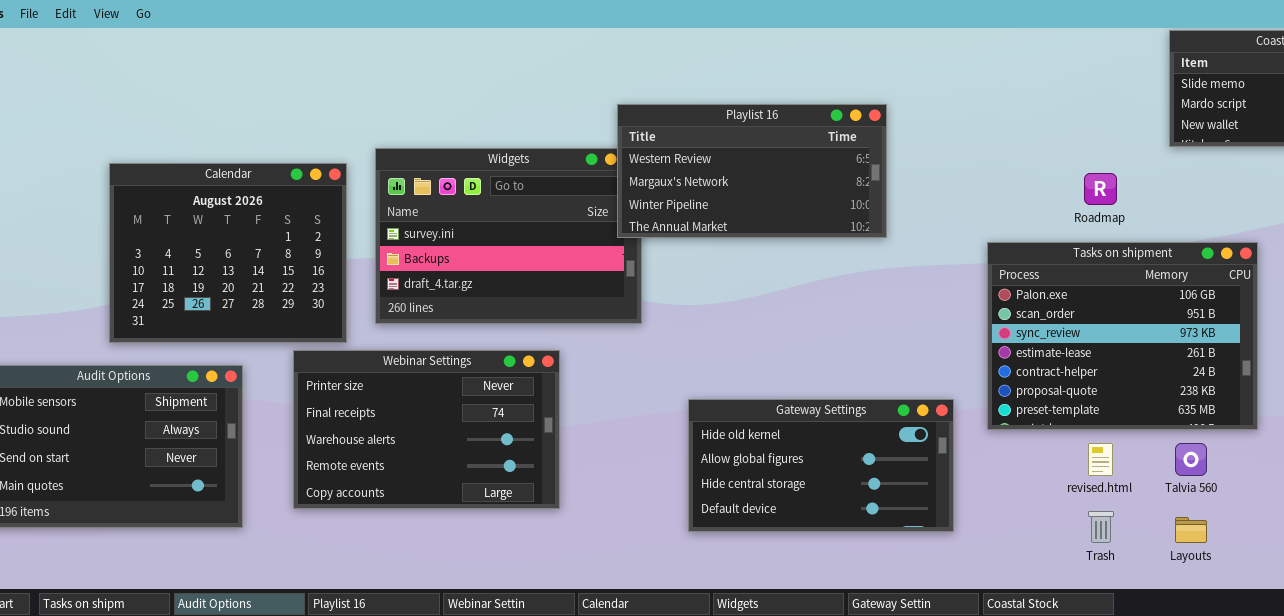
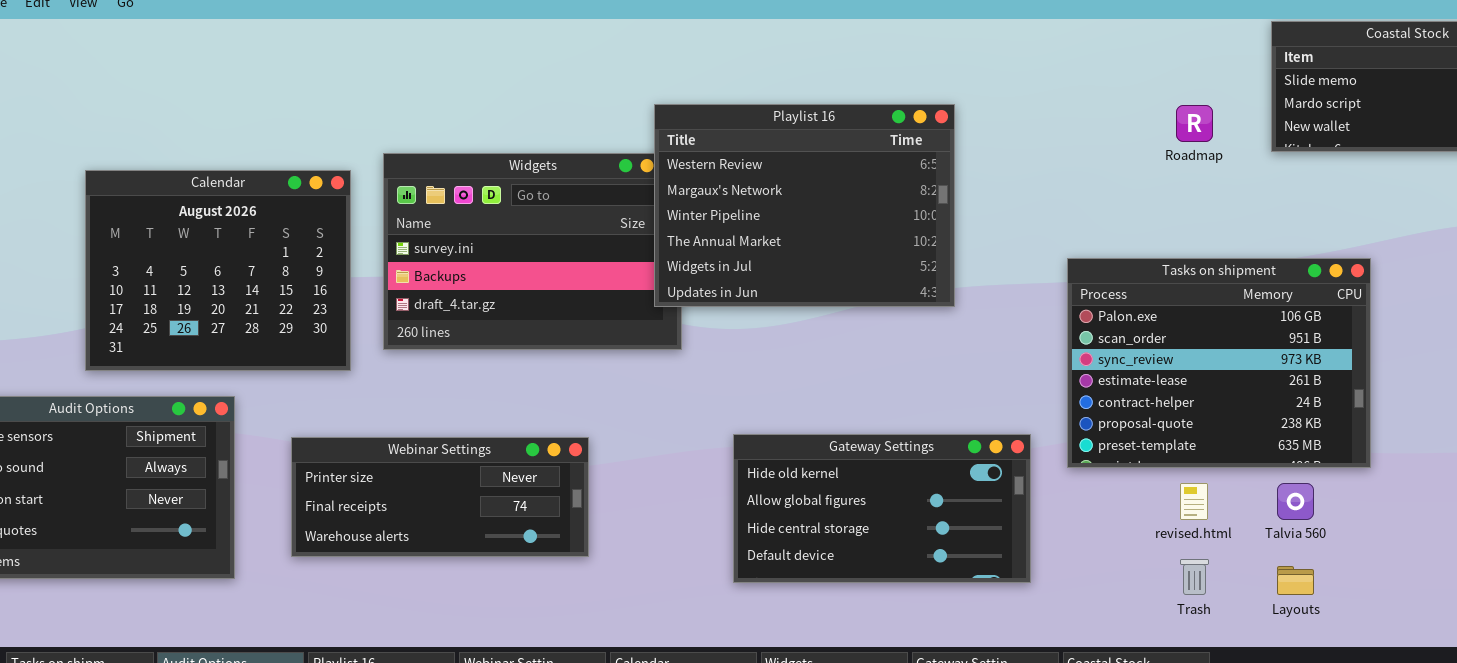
Playlist 16: [617,104,887,238] -> [654,104,955,307], resized
Roadmap: [1084,173,1117,205] -> [1176,105,1213,142], moved
Webinar Settings: [293,350,560,509] -> [291,437,589,557], resized

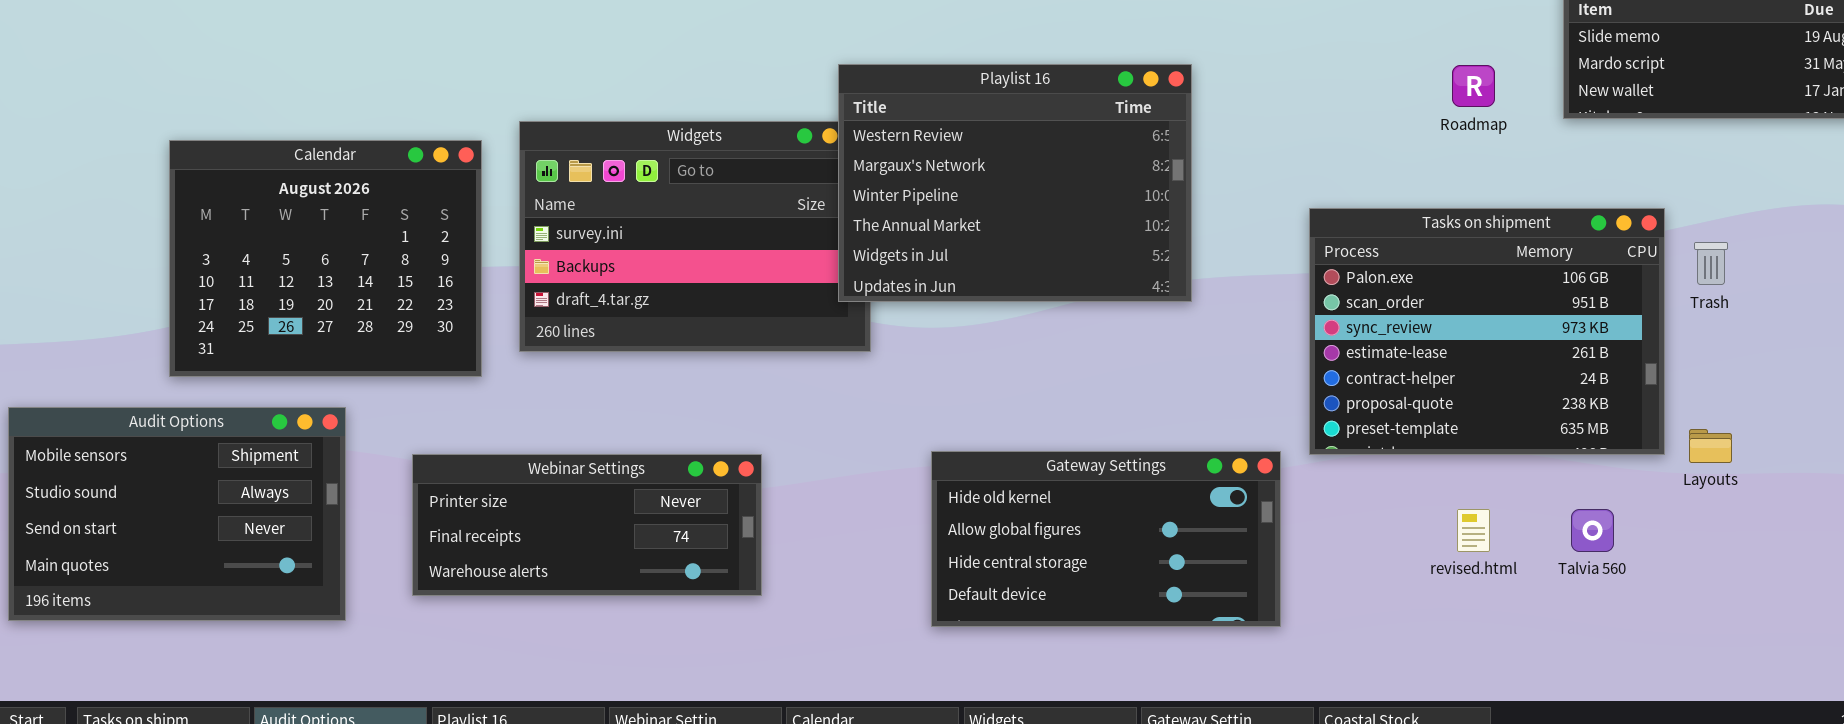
Tasks on shipment: [1067,258,1371,468] -> [1309,208,1665,455], moved
Trash: [1180,559,1209,595] -> [1694,242,1728,285], moved
Layouts: [1277,566,1314,595] -> [1689,429,1732,463], moved

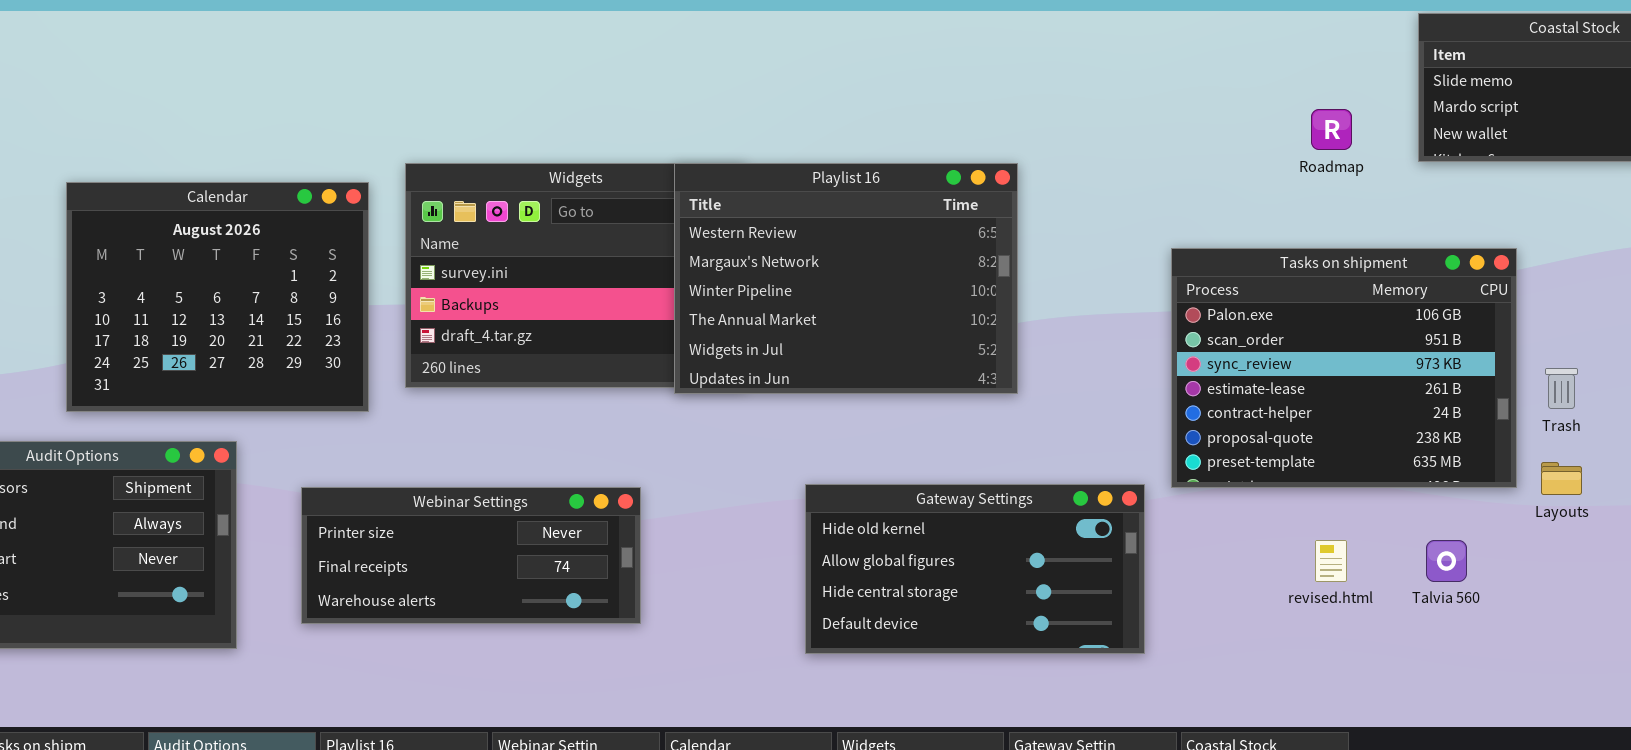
Playlist 16: [838,64,1192,302] -> [674,163,1018,394], moved
Trash: [1694,242,1728,285] -> [1545,368,1578,409], moved

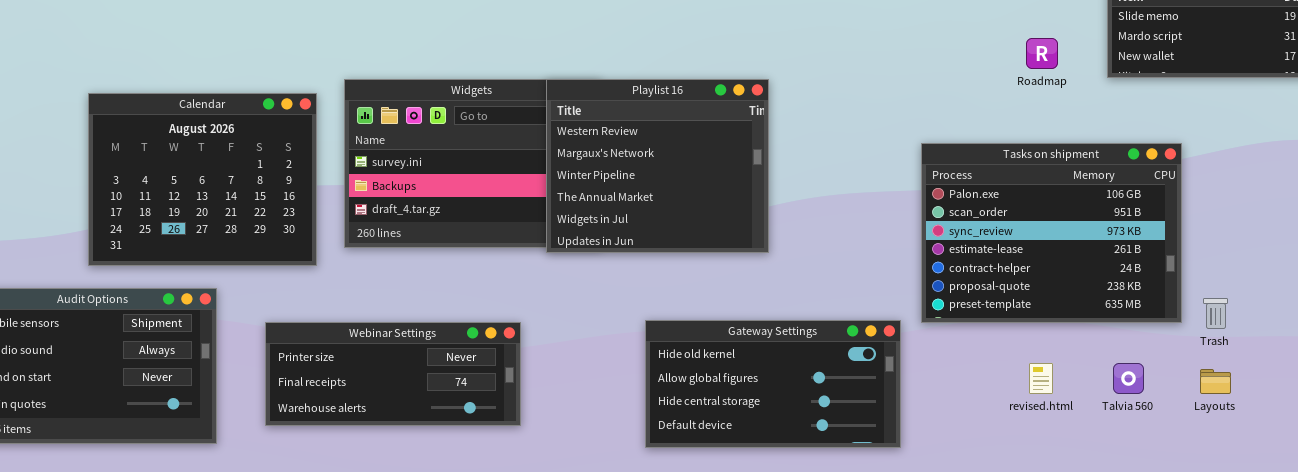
Playlist 16: [674,163,1018,394] -> [546,79,769,253], resized
Trash: [1545,368,1578,409] -> [1203,298,1228,329], moved
Layouts: [1541,462,1582,495] -> [1200,369,1231,394], moved

